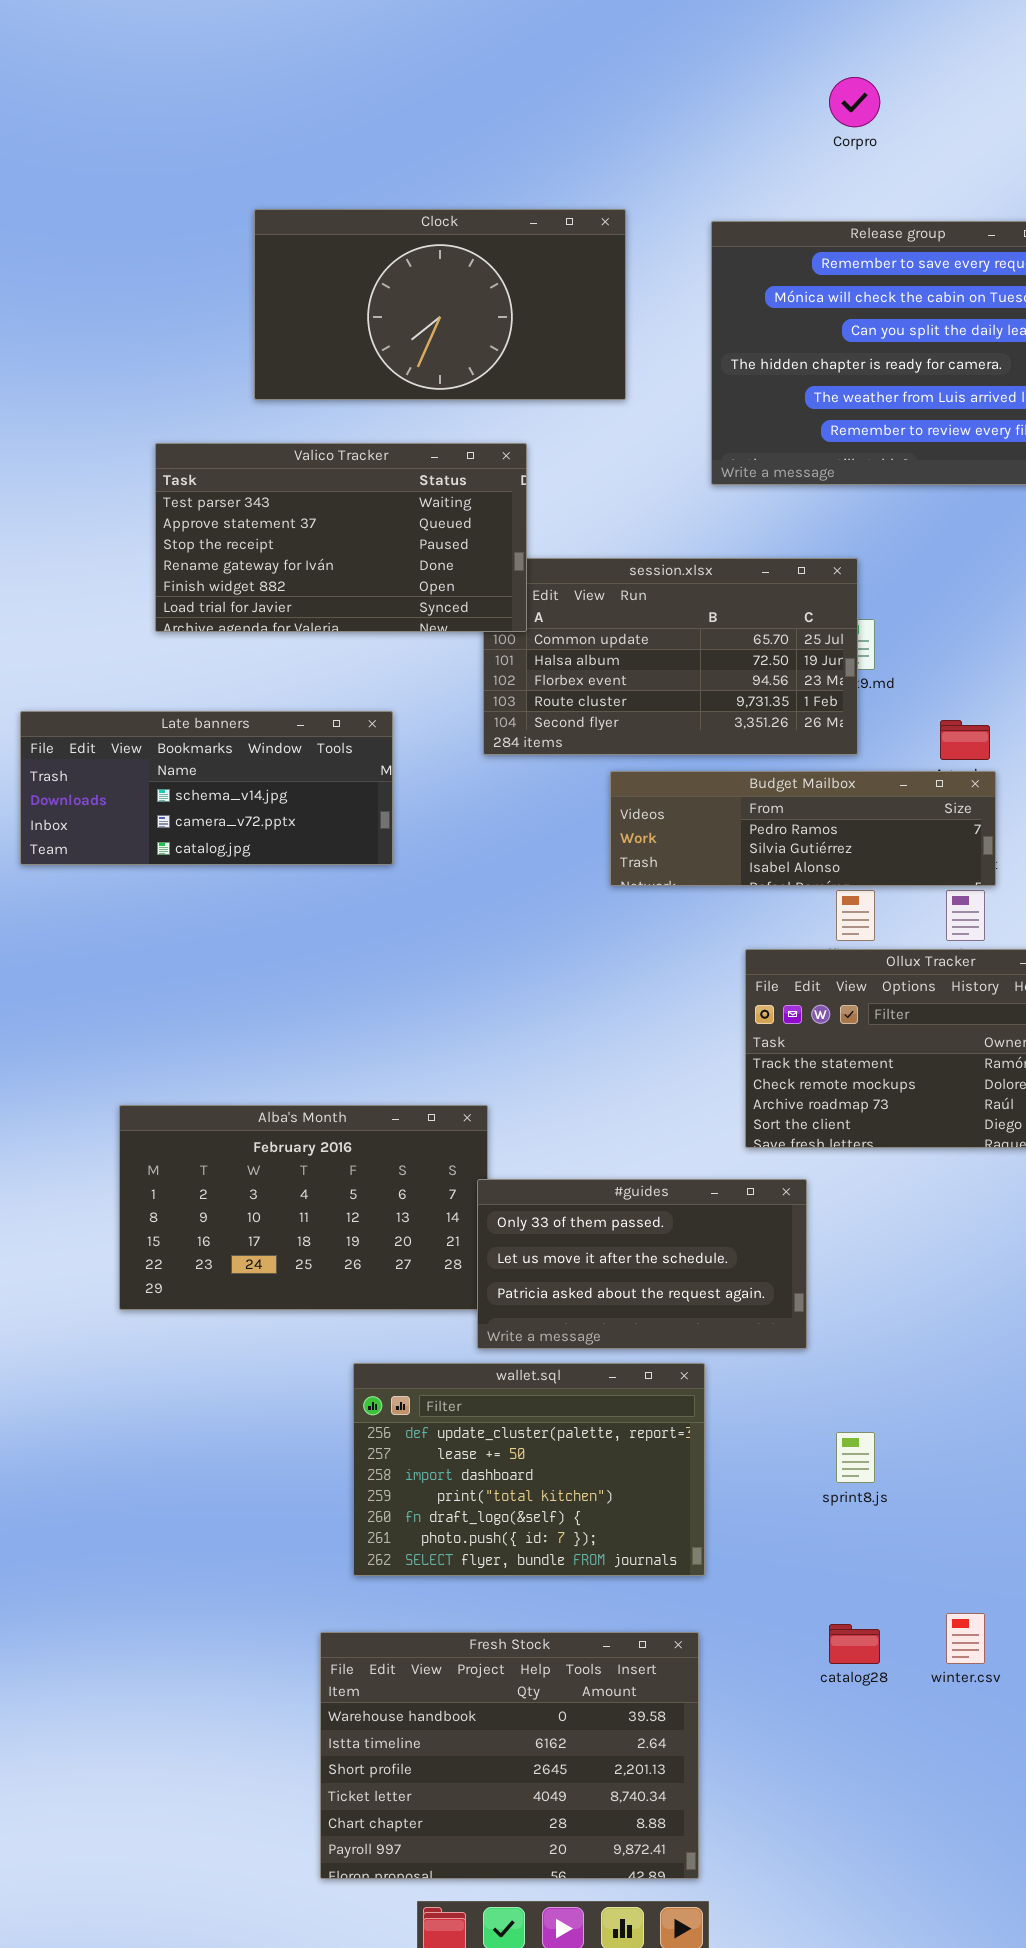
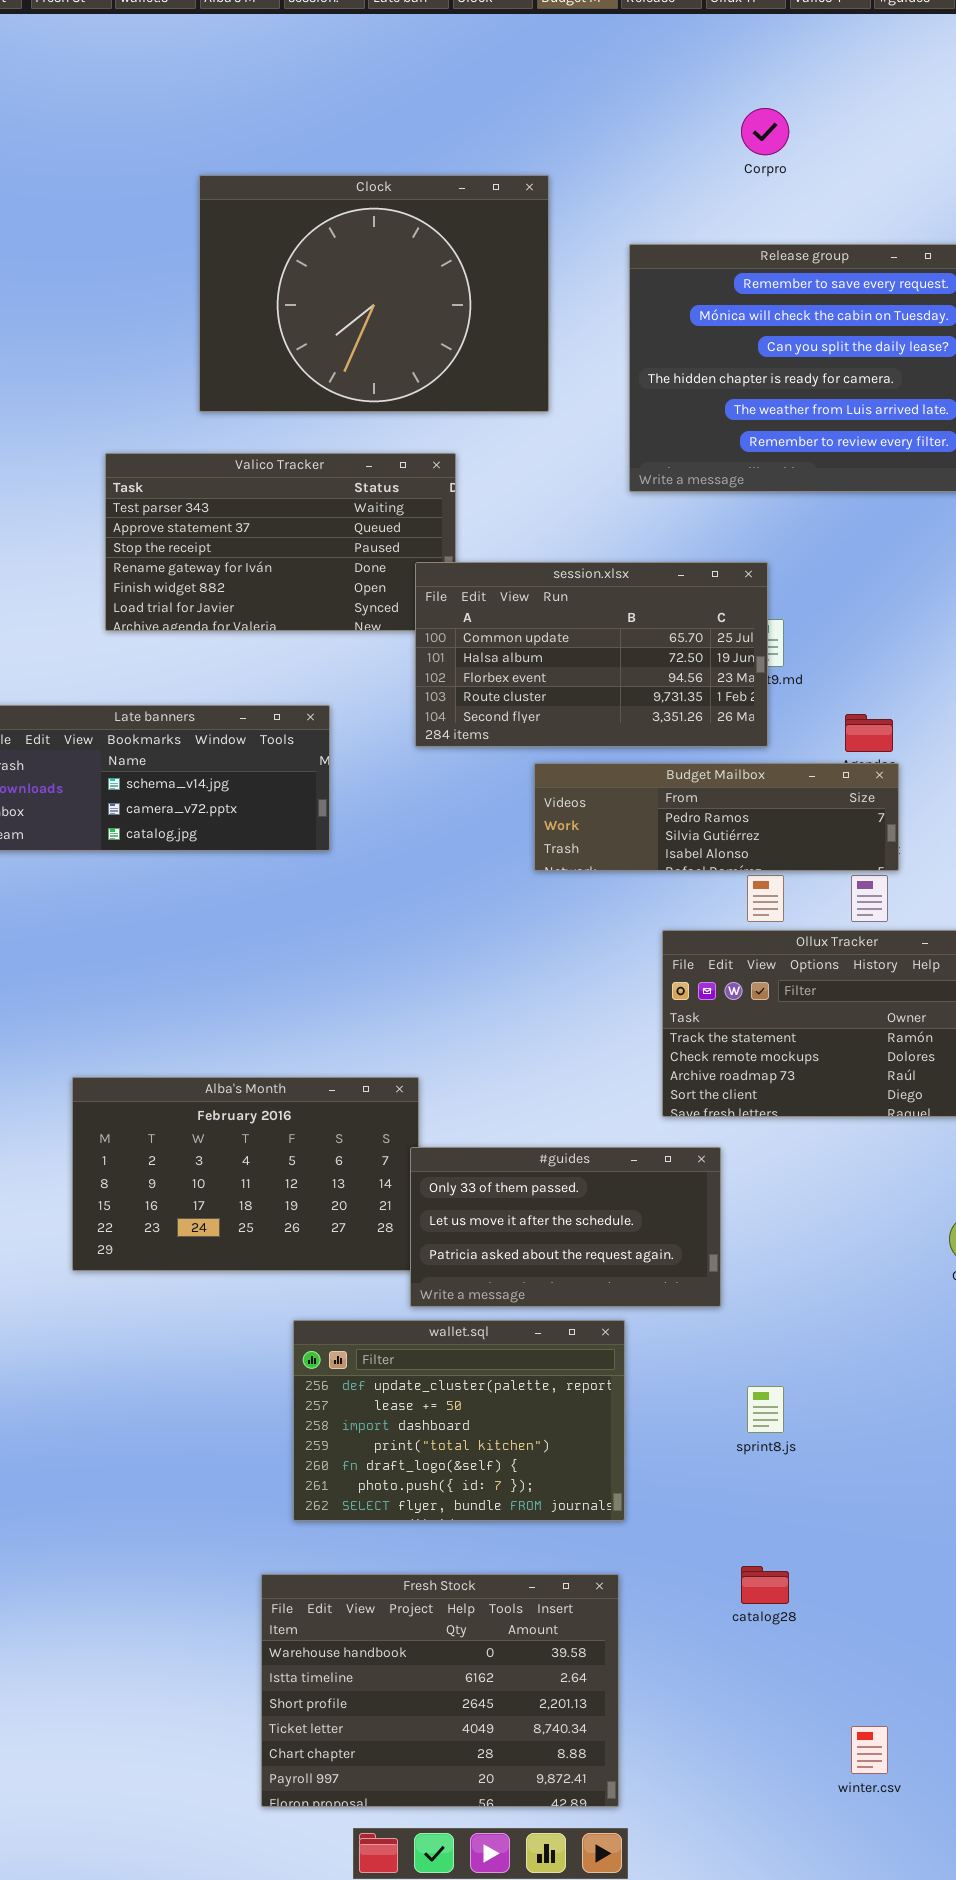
Clock: [254,209,626,400] -> [199,175,549,412], resized
session.xlsx: [483,558,858,755] -> [415,562,768,747], raised
winter.csv: [946,1613,985,1664] -> [851,1726,888,1774], moved

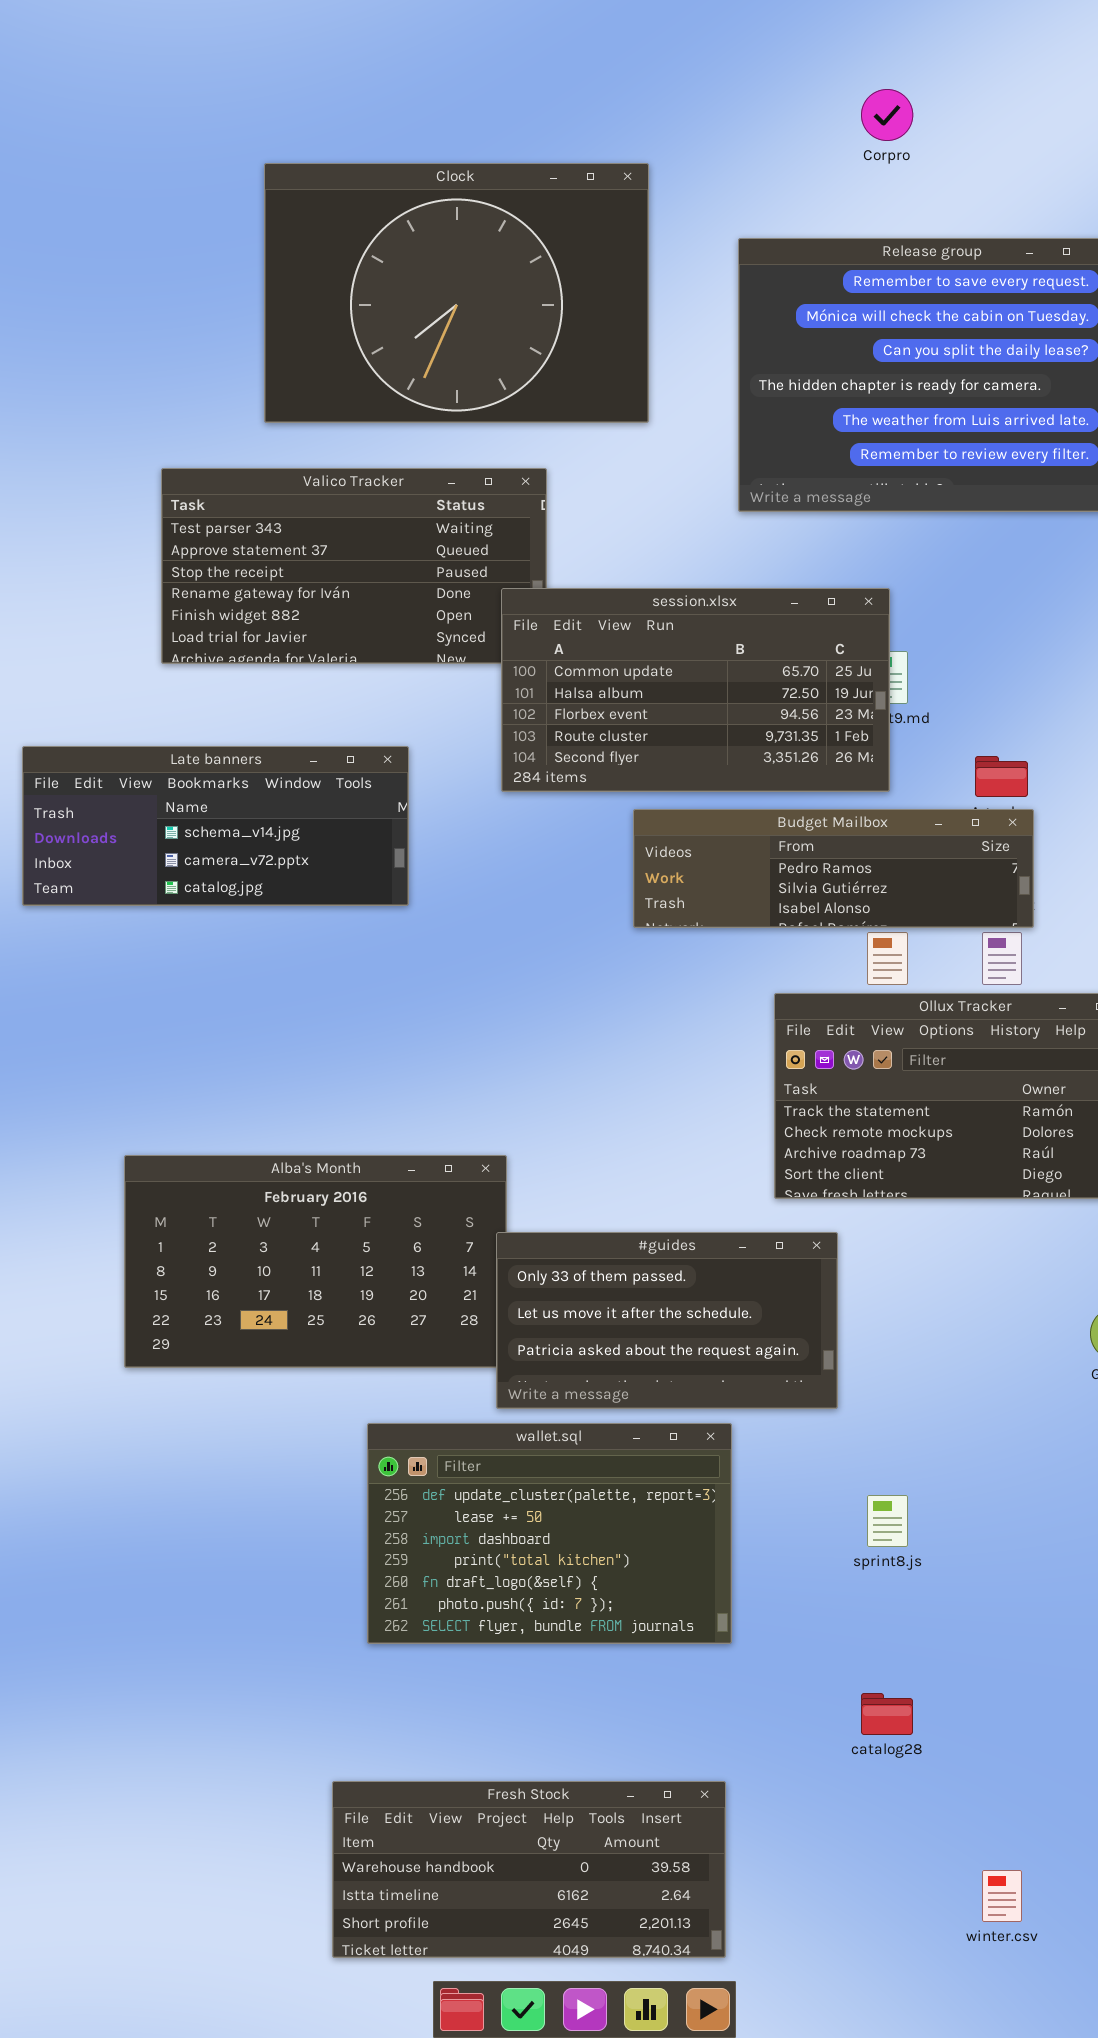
Fresh Stock: [261,1574,619,1807] -> [332,1781,726,1958], resized

